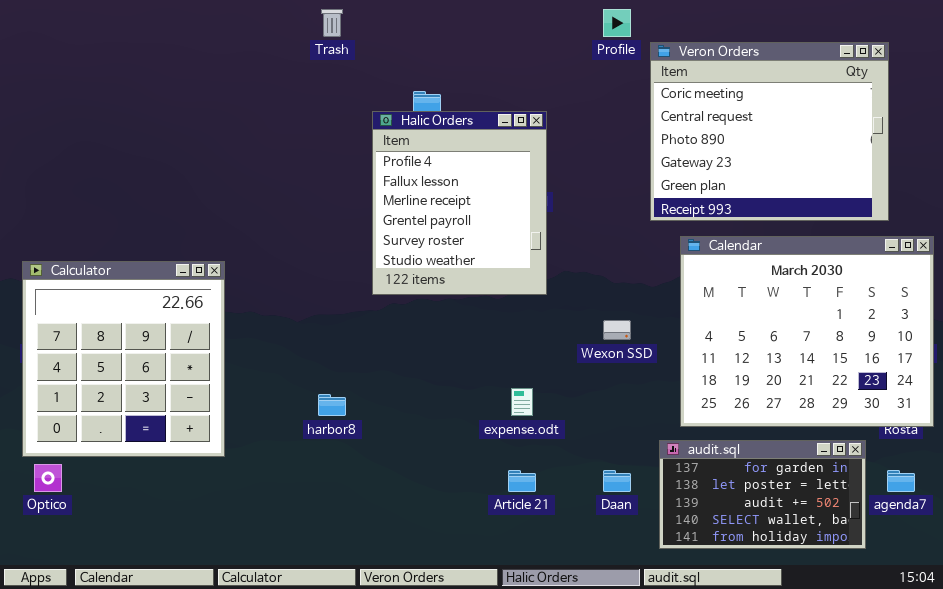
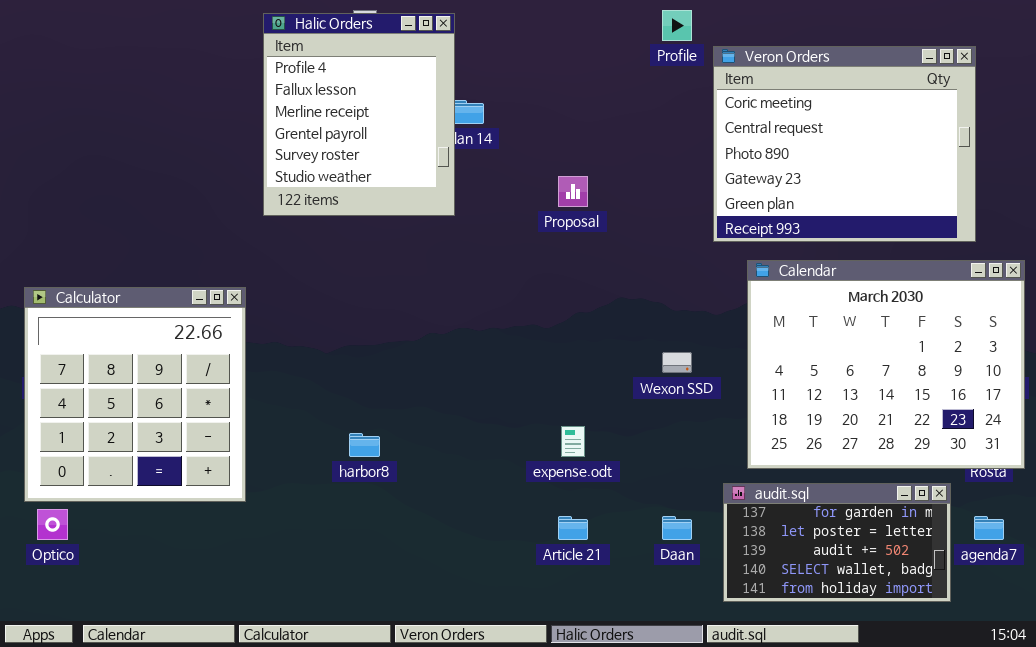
Halic Orders: [372,111,547,295] -> [263,13,455,216], moved

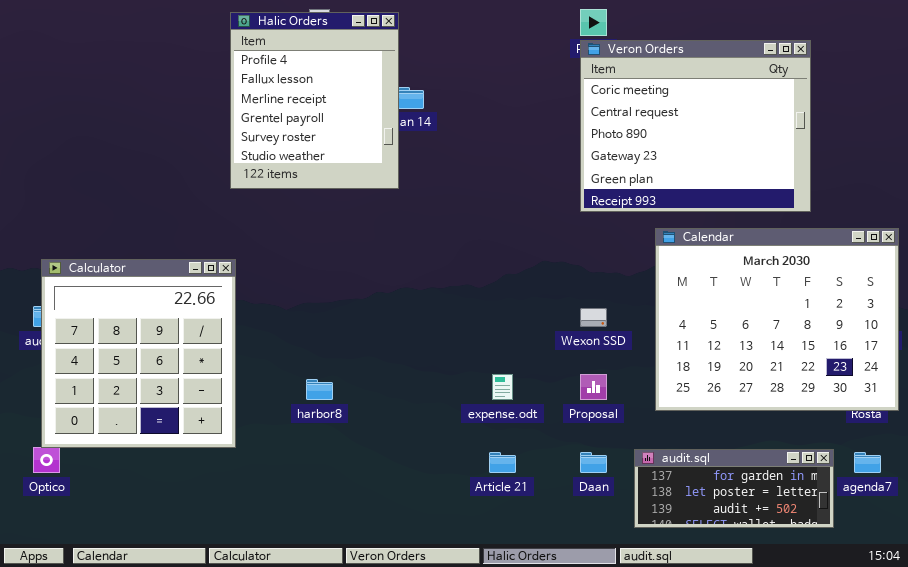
Veron Orders: [713,46,976,242] -> [580,40,811,212], moved
Proposal: [558,176,588,207] -> [580,374,607,400], moved
Calculator: [24,287,246,502] -> [41,259,236,448], moved
audit.sql: [723,483,951,602] -> [634,449,834,528], resized

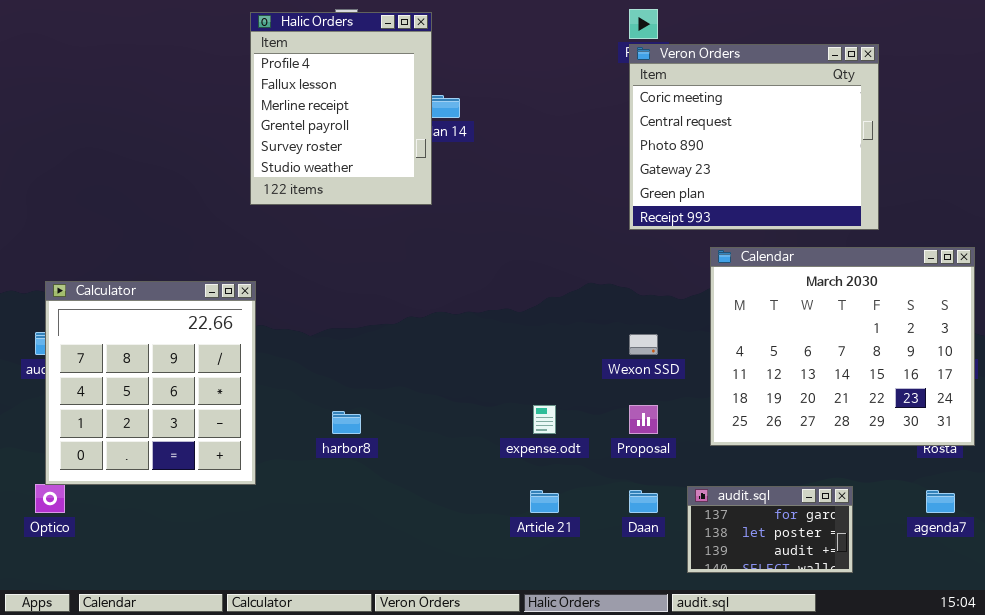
audit.sql: [634,449,834,528] -> [687,486,853,573], resized

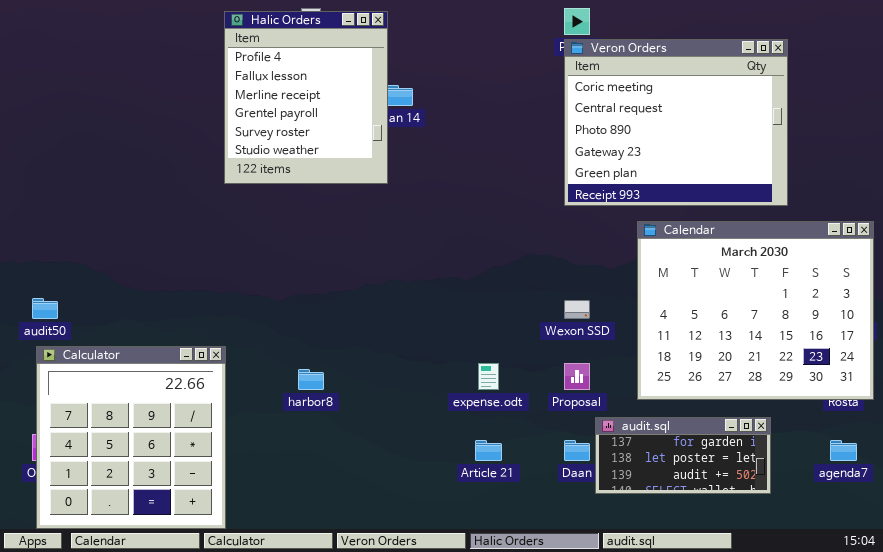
Calculator: [45,281,256,485] -> [36,346,226,529], moved
audit.sql: [687,486,853,573] -> [595,417,771,494], moved, resized

